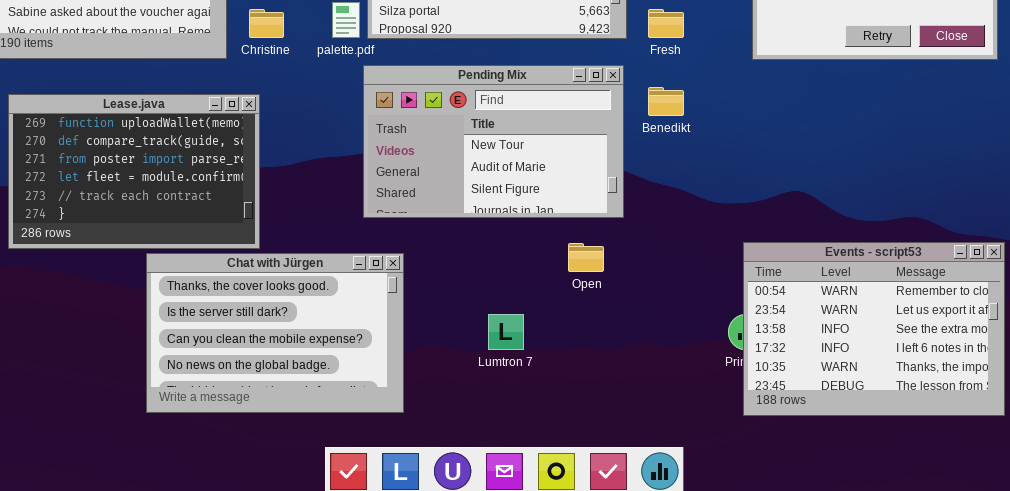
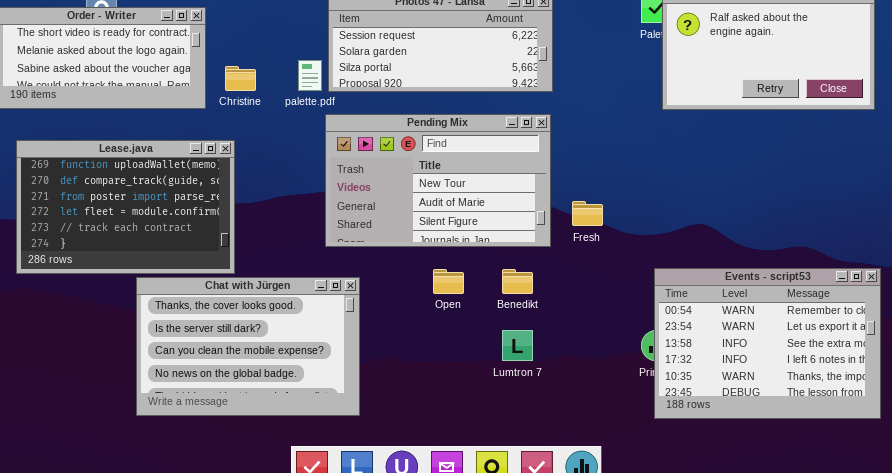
Fresh: [648,9,684,38] -> [572,201,603,226], moved
Benedikt: [648,87,684,116] -> [502,269,533,294], moved
Open: [568,243,604,272] -> [433,269,464,294], moved
Lumtron 7: [488,314,524,350] -> [502,330,533,361], moved

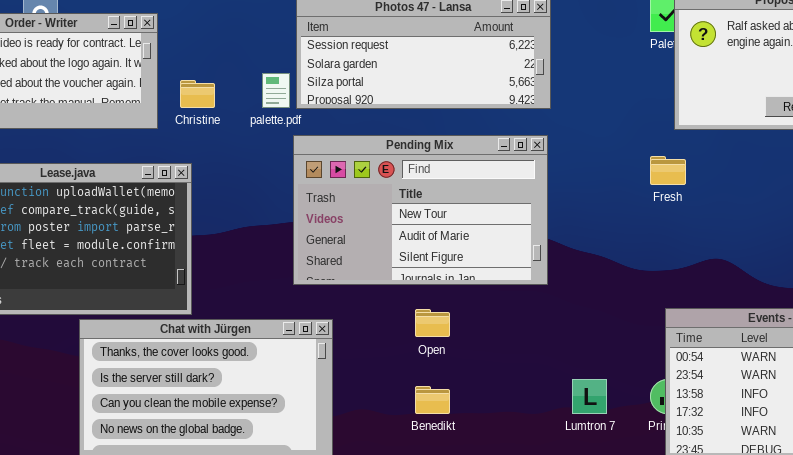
Fresh: [572,201,603,226] -> [650,156,686,185], moved
Benedikt: [502,269,533,294] -> [415,386,450,414], moved
Lumtron 7: [502,330,533,361] -> [572,379,607,414], moved

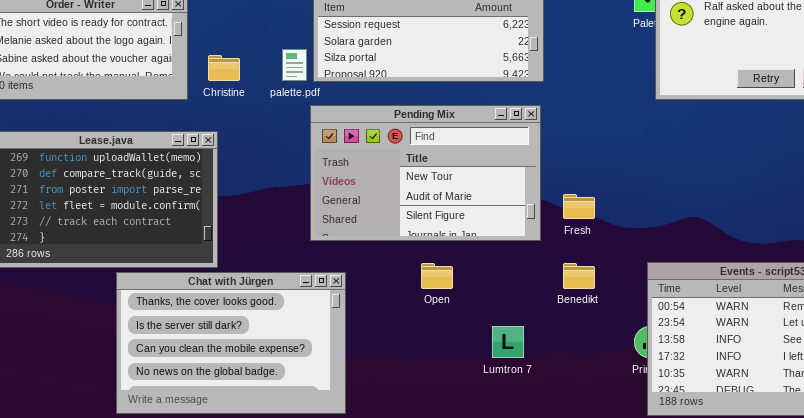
Fresh: [650,156,686,185] -> [563,194,595,219], moved
Lumtron 7: [572,379,607,414] -> [492,326,524,358], moved
Benedikt: [415,386,450,414] -> [563,263,595,289], moved

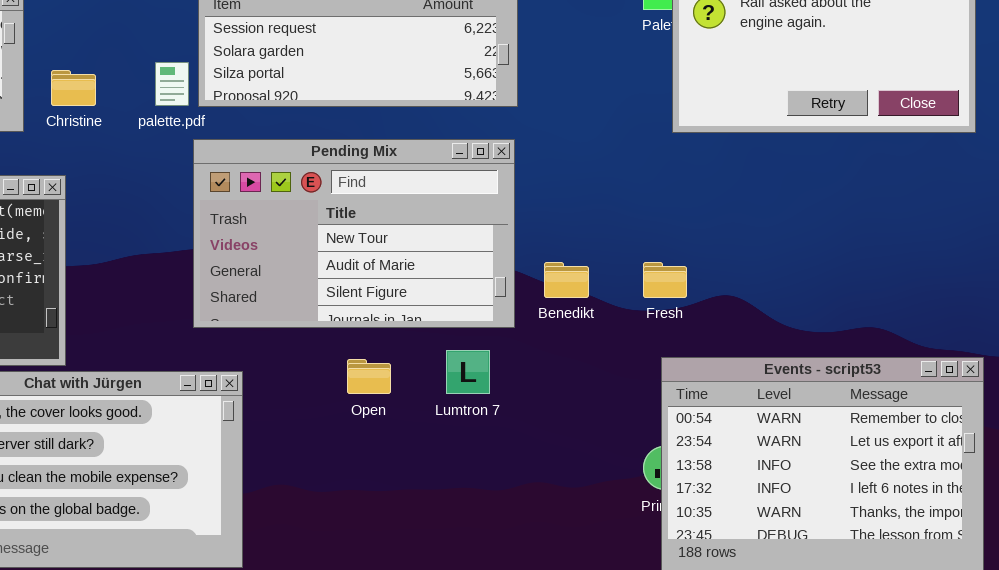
Fresh: [563,194,595,219] -> [643,262,687,298], moved
Benedikt: [563,263,595,289] -> [544,262,589,298], moved
Lumtron 7: [492,326,524,358] -> [446,350,490,394], moved

